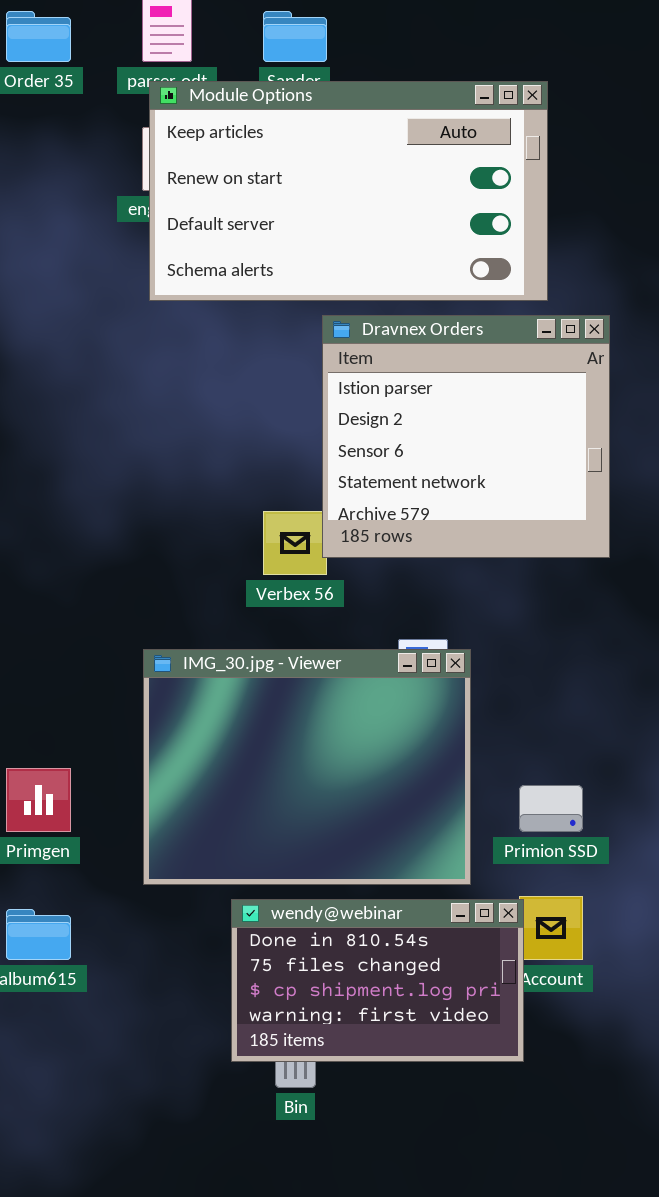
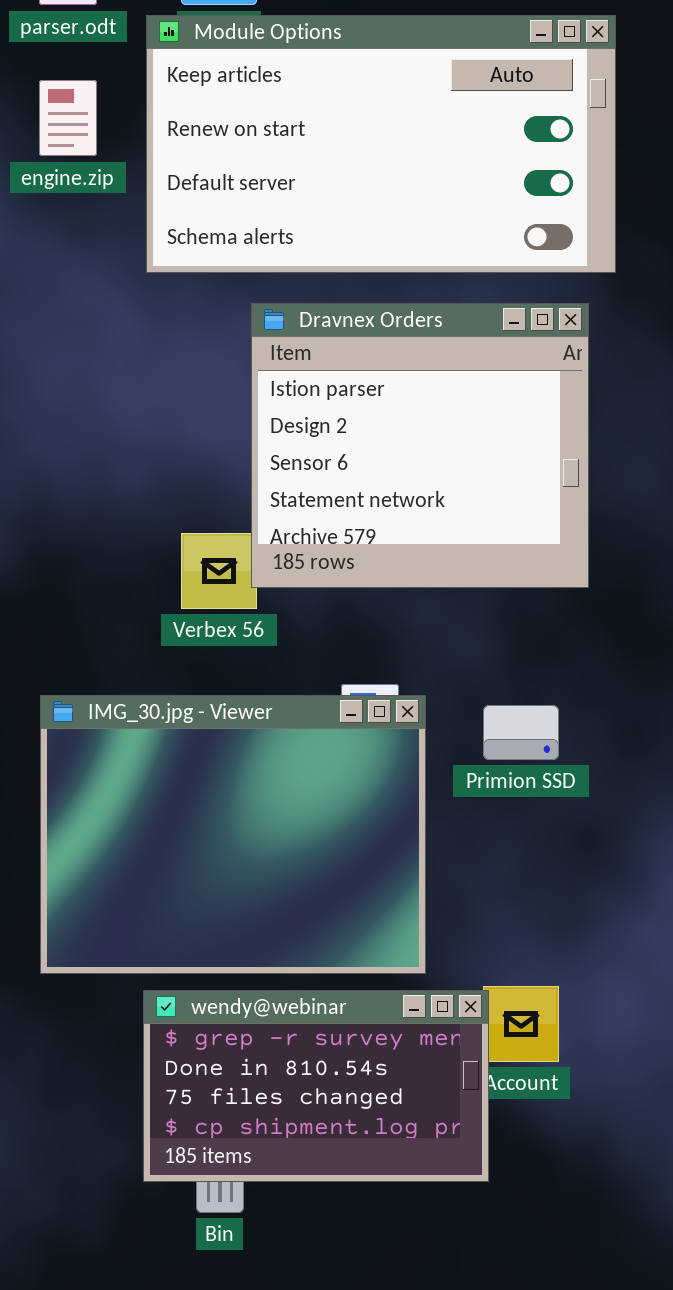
Module Options: [149,81,548,301] -> [146,15,616,273], moved
Primion SSD: [519,785,583,832] -> [483,705,559,760], moved
wendy@webinar: [231,899,524,1062] -> [143,990,489,1182], scrolled up 1 row

